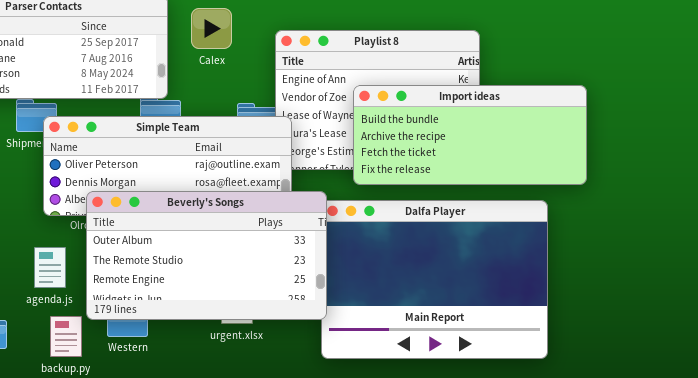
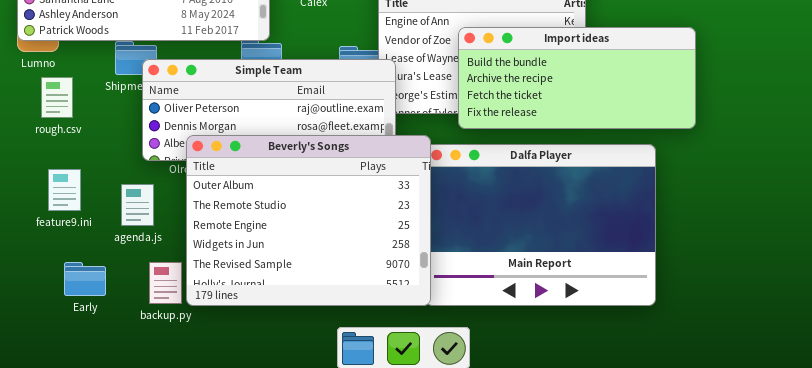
Beverly's Songs: [86,191,327,320] -> [186,135,431,306], resized
agenda.js: [34,247,66,288] -> [121,184,154,226], moved

